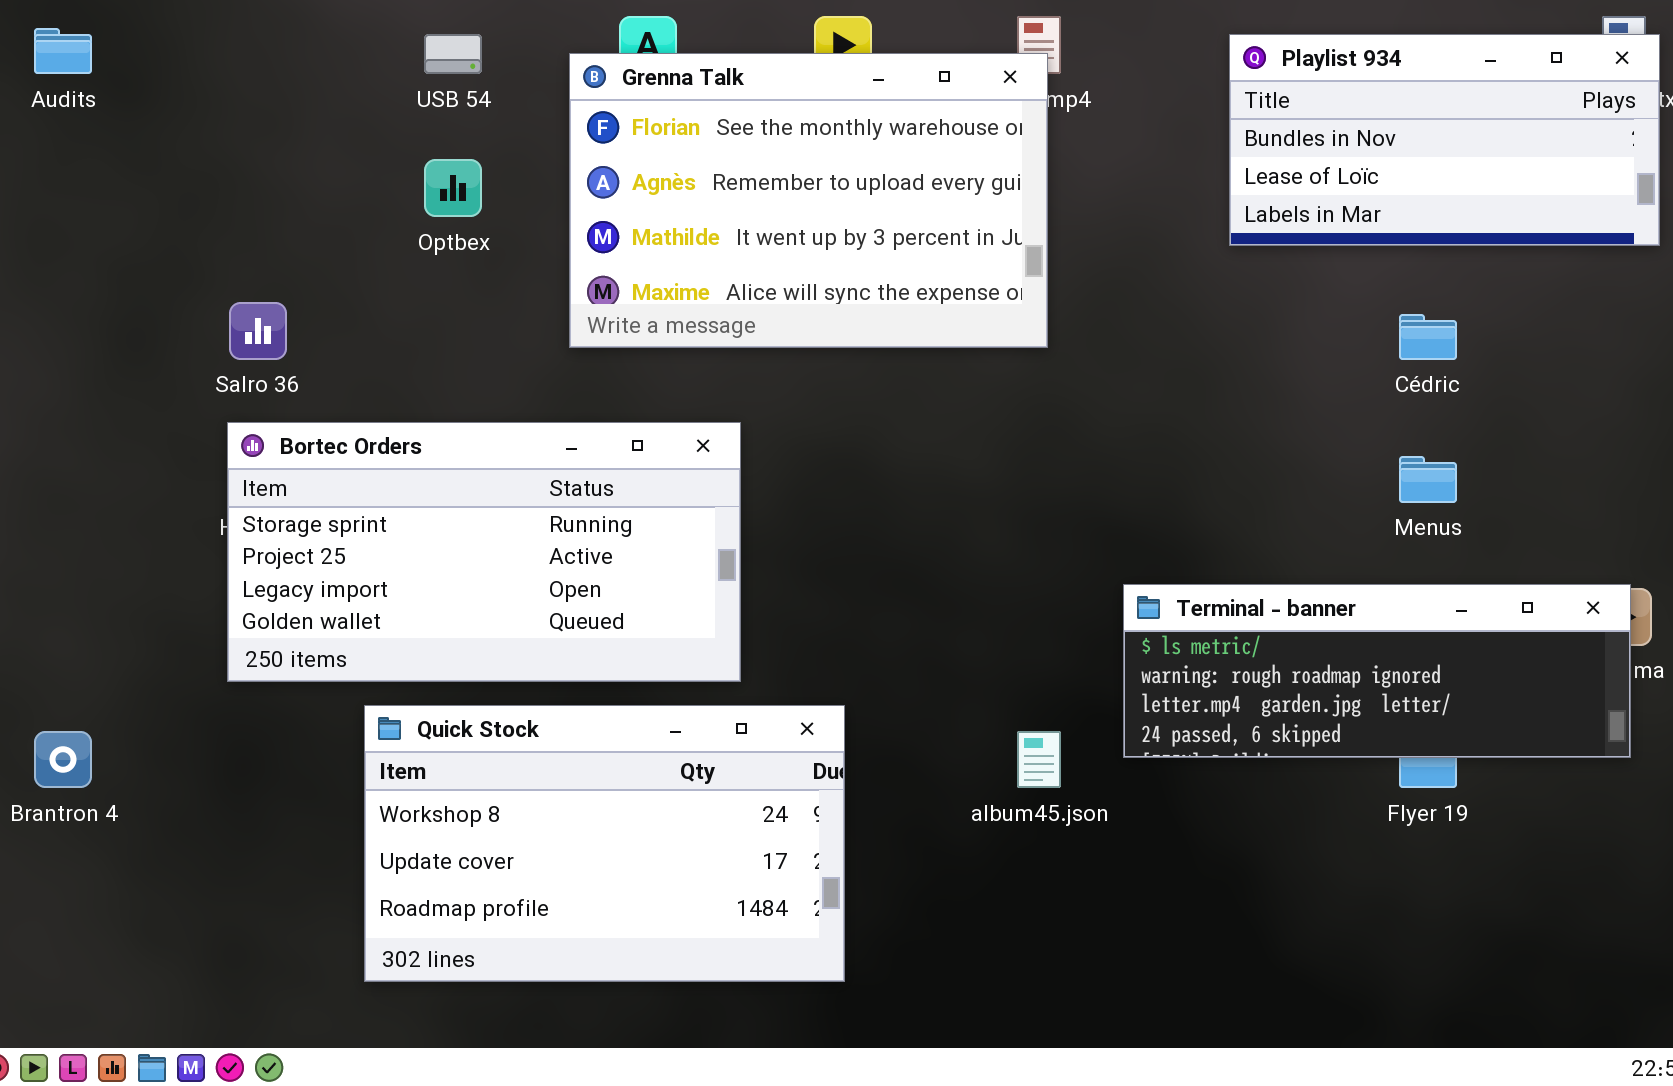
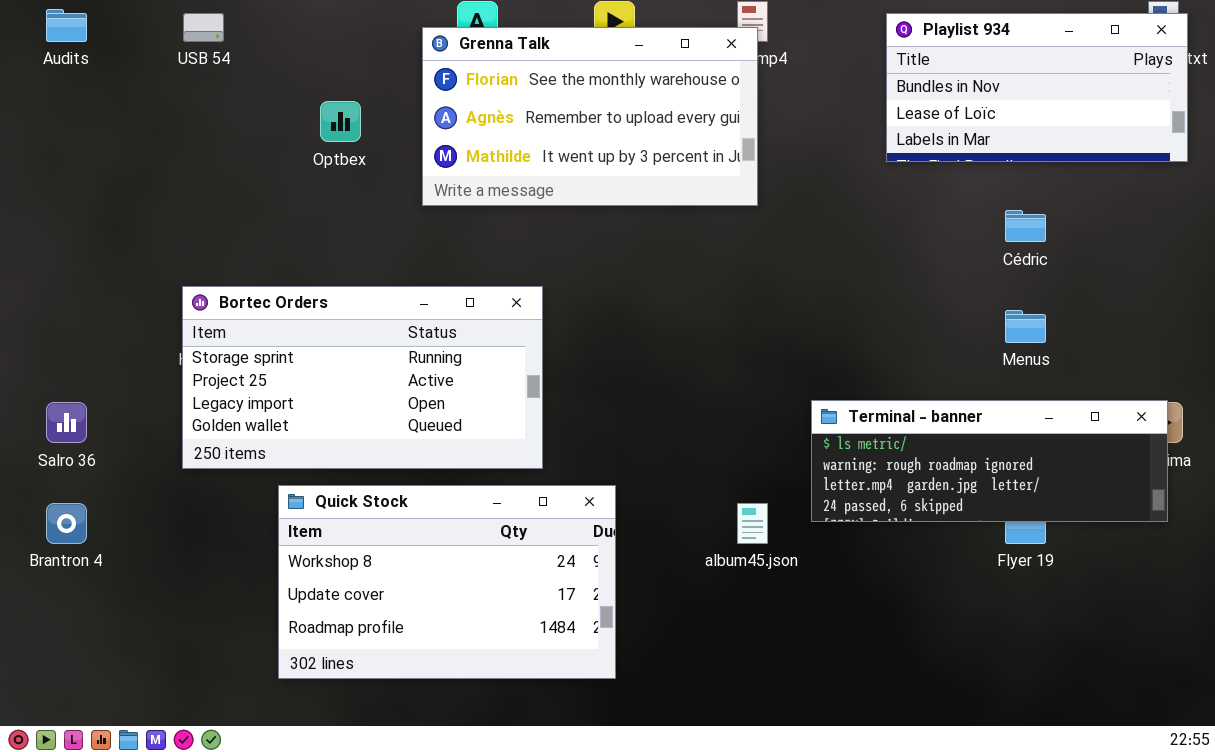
USB 54: [424,34,482,74] -> [183,13,224,42], moved
Grenna Talk: [569,53,1048,348] -> [422,27,758,206], resized
Salro 36: [229,302,287,360] -> [46,402,87,443], moved

